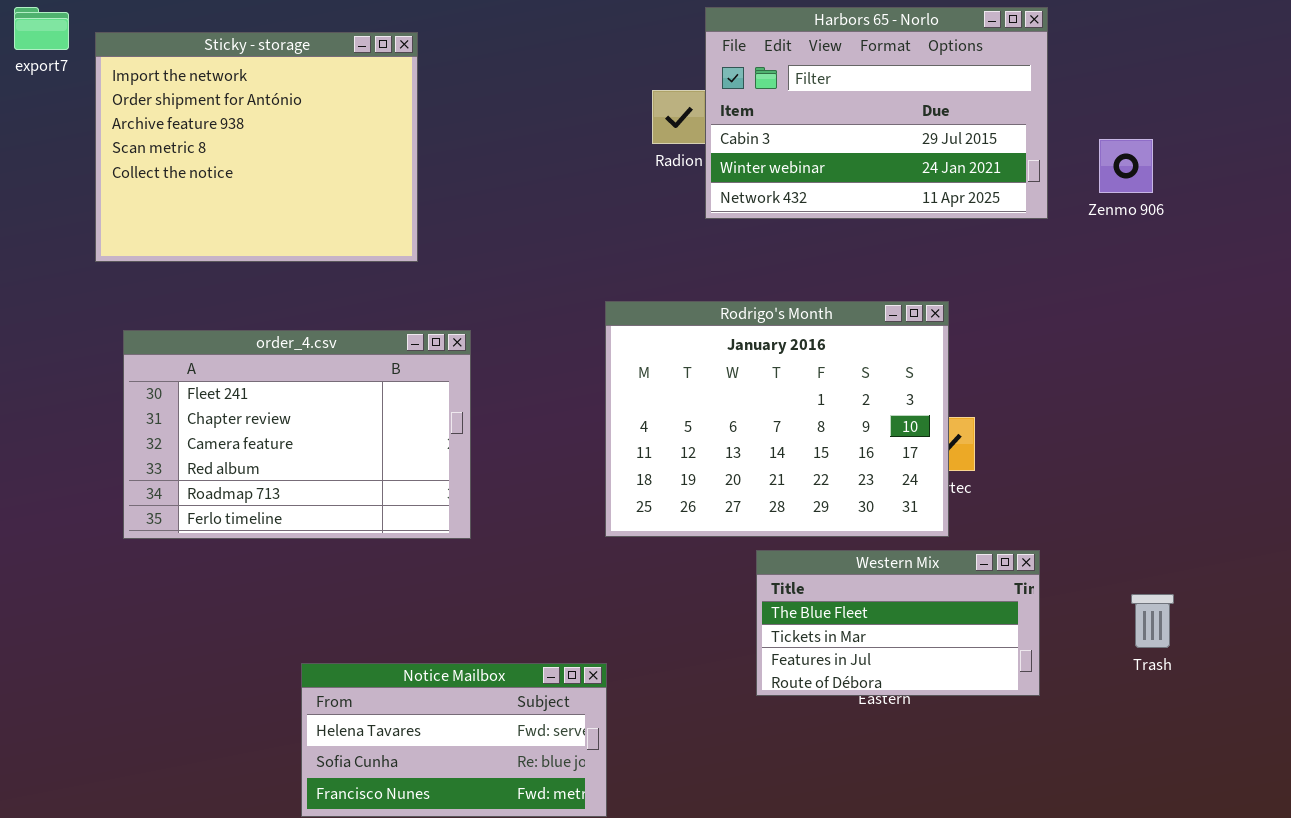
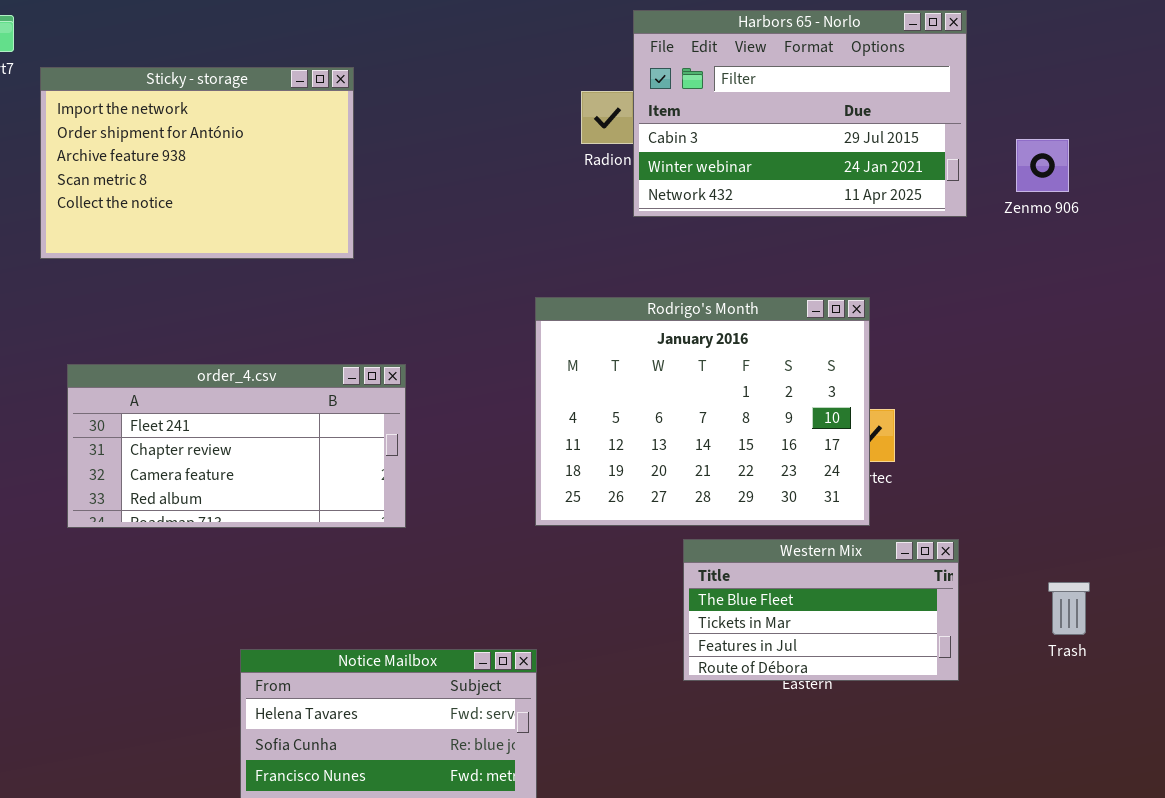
Sticky - storage: [95,32,418,262] -> [40,67,354,259], resized
order_4.csv: [123,330,471,539] -> [67,364,406,528], resized

